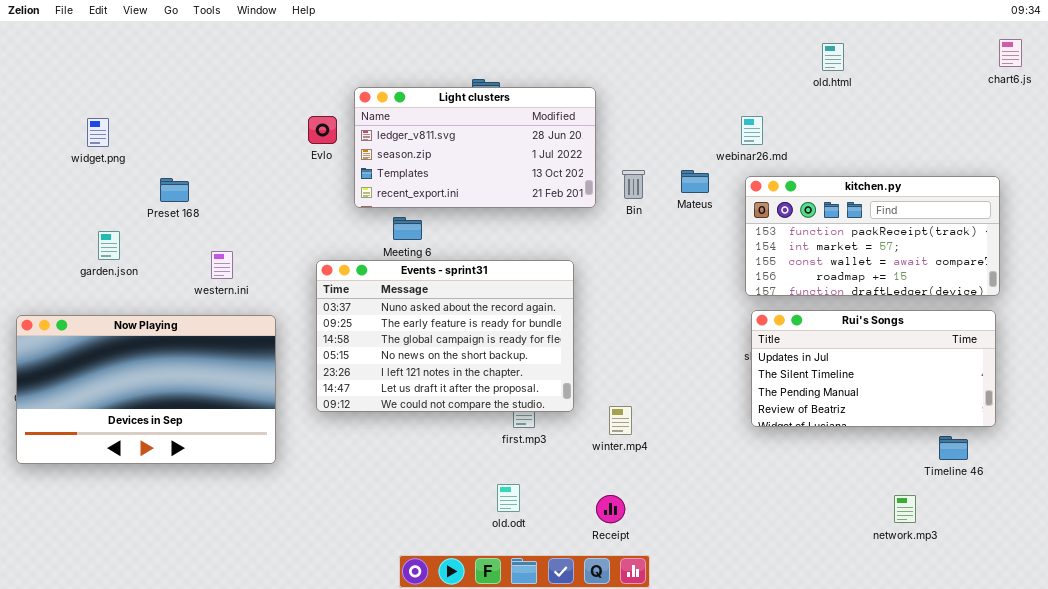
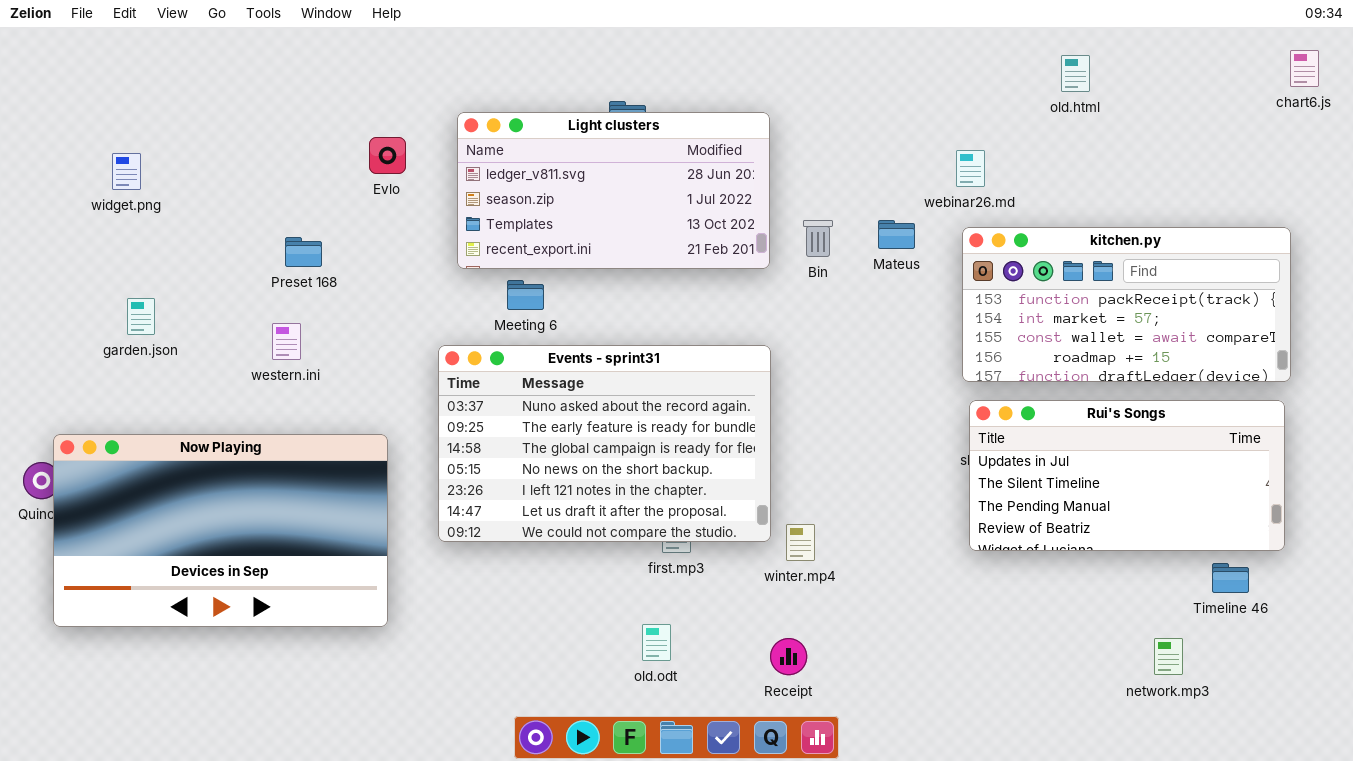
Evlo: [308,116,337,144] -> [369,137,406,174], moved
Preset 168: [160,178,189,202] -> [285,237,322,267], moved
Events - sprint31: [316,260,574,412] -> [438,345,771,542], moved
Now Playing: [16,315,276,464] -> [53,434,388,627], moved

